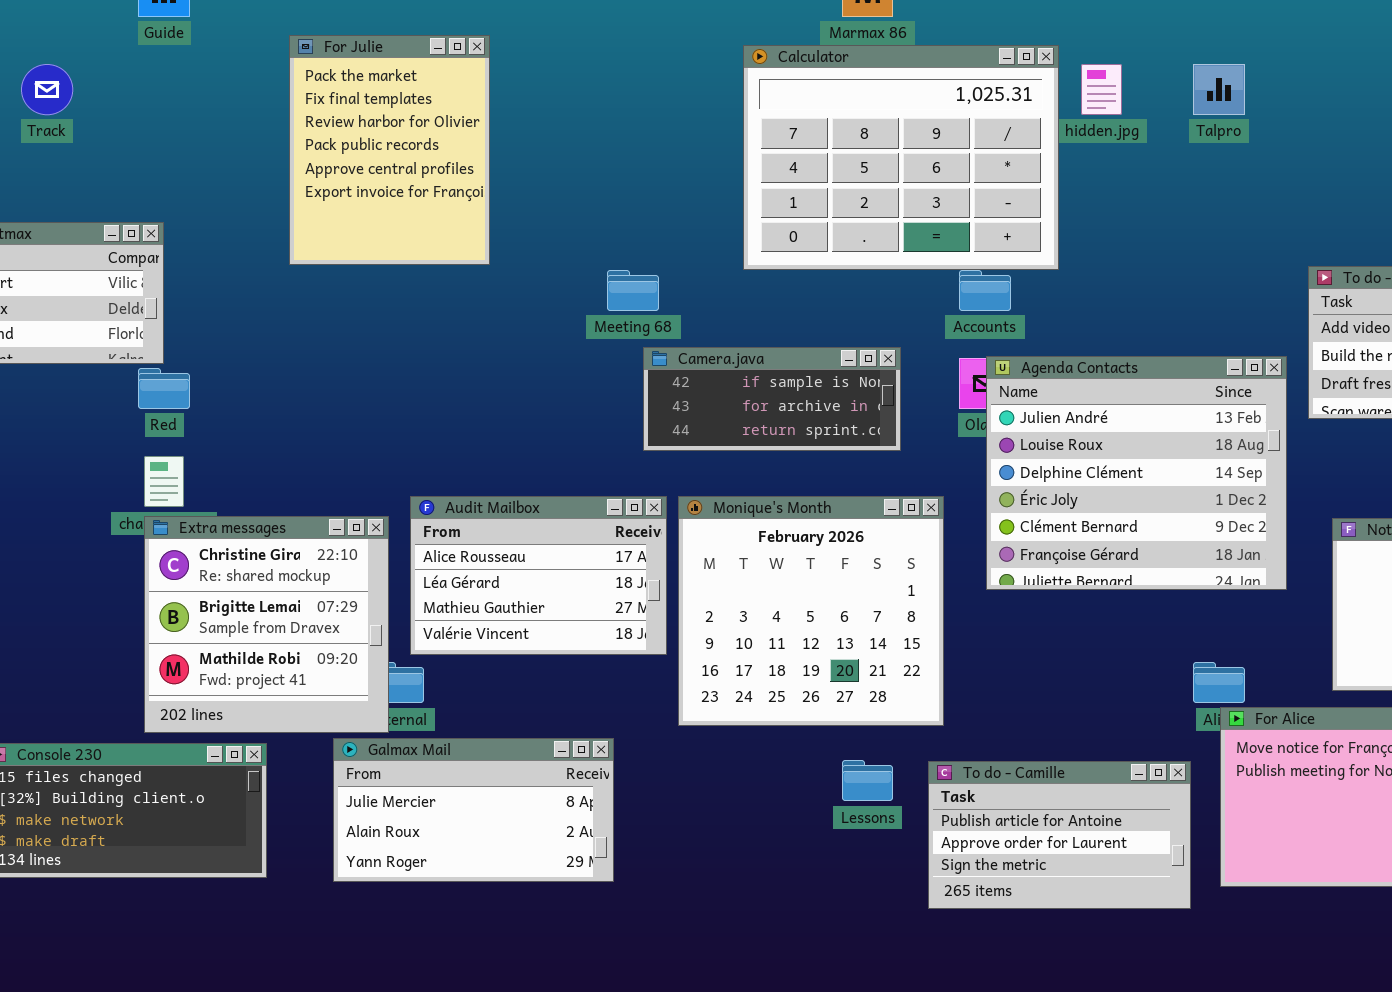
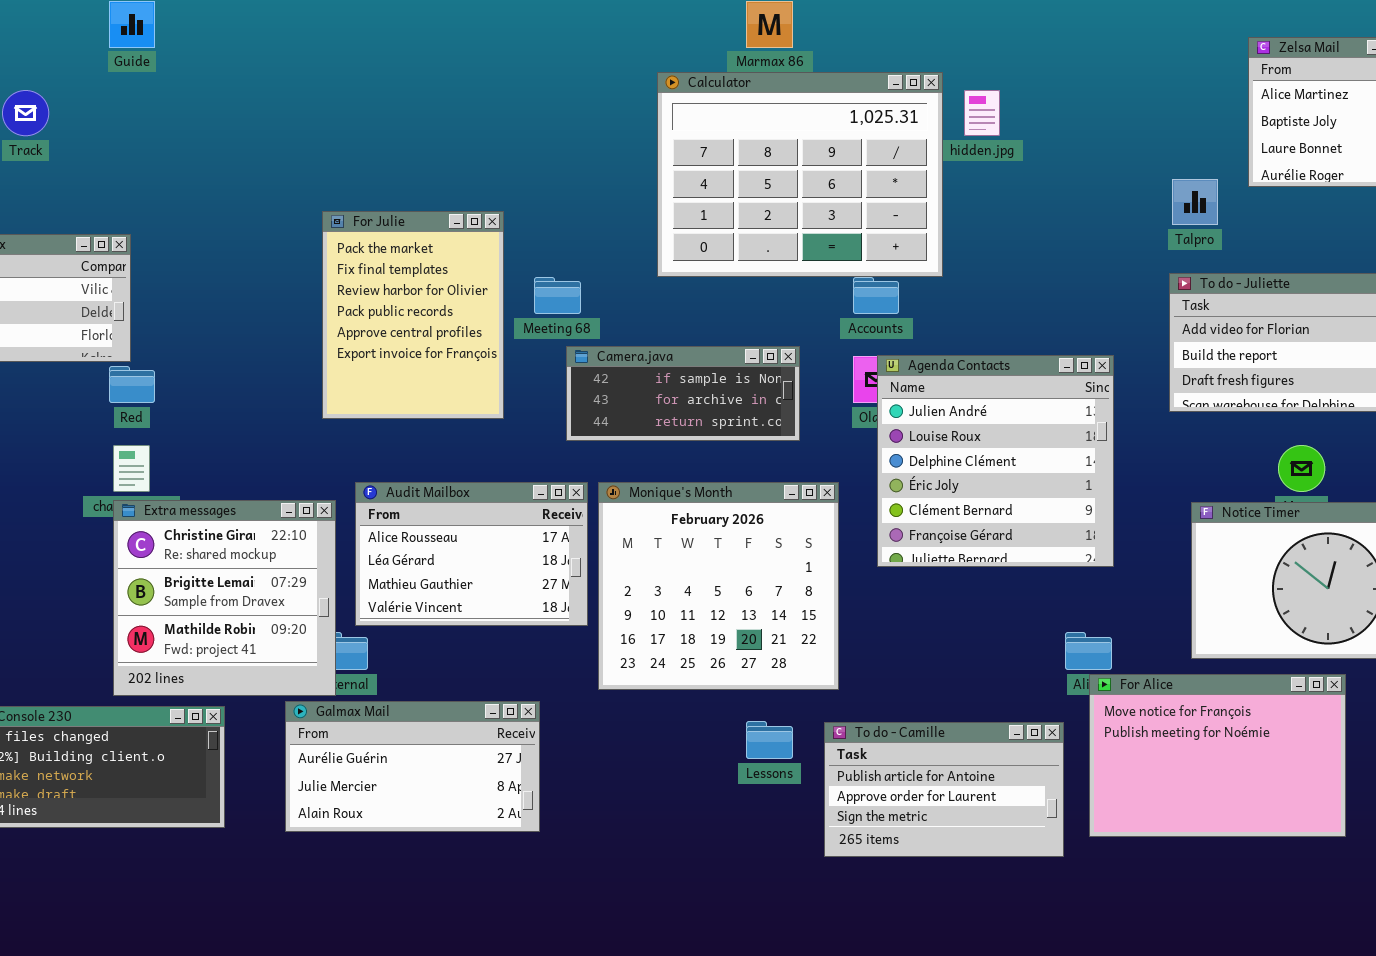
For Julie: [289,35,490,265] -> [322,211,504,419], moved
Talpro: [1193,64,1245,115] -> [1172,179,1218,225], moved
Agenda Contacts: [986,356,1287,590] -> [877,355,1114,567], resized
Galmax Mail: [333,738,614,882] -> [285,701,540,832], scrolled up 1 row

